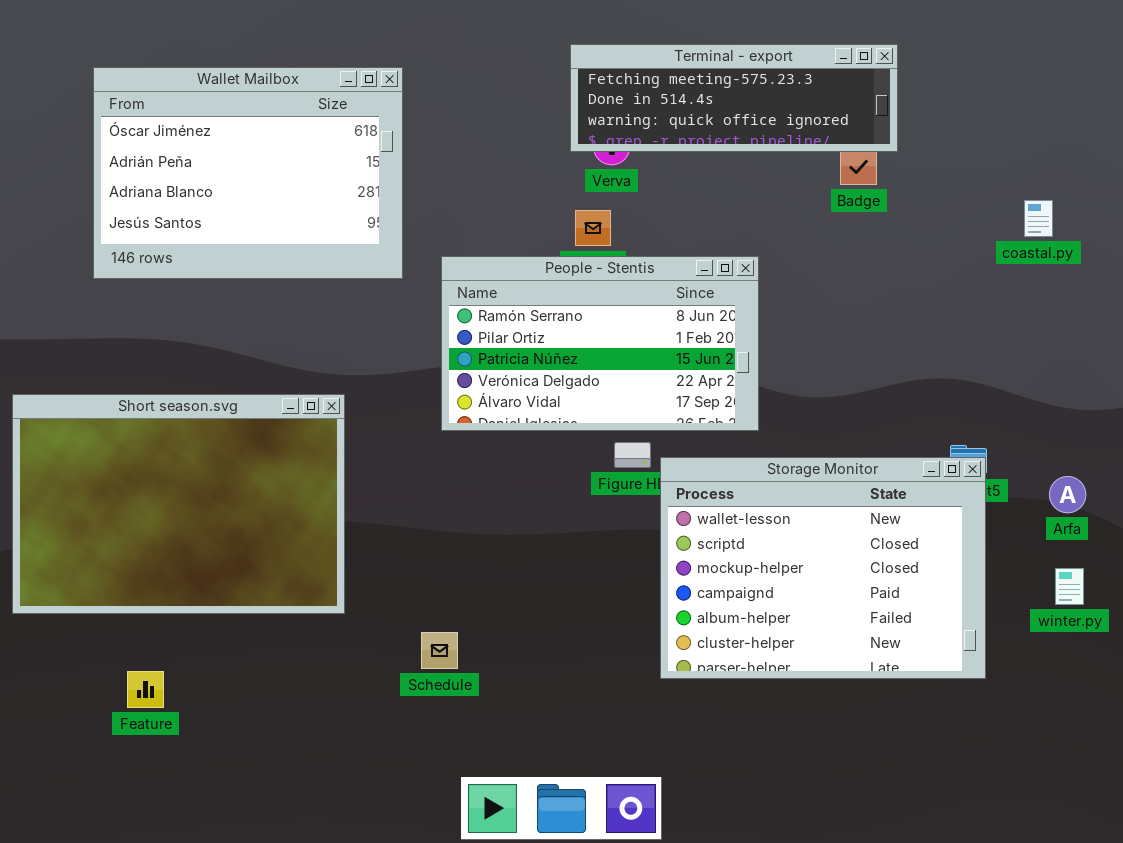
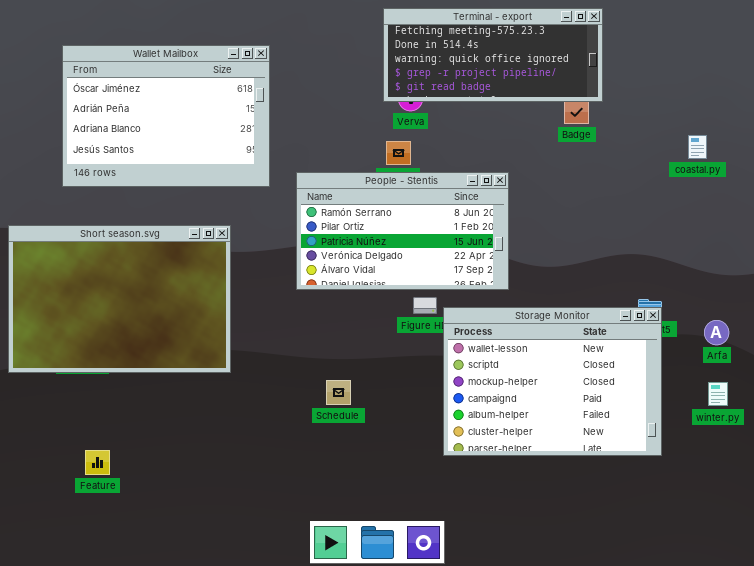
Terminal - export: [570,44,898,152] -> [383,8,603,102], resized
Short season.svg: [12,394,345,614] -> [8,225,231,373], moved
Schedule: [421,632,458,669] -> [326,380,351,405], moved

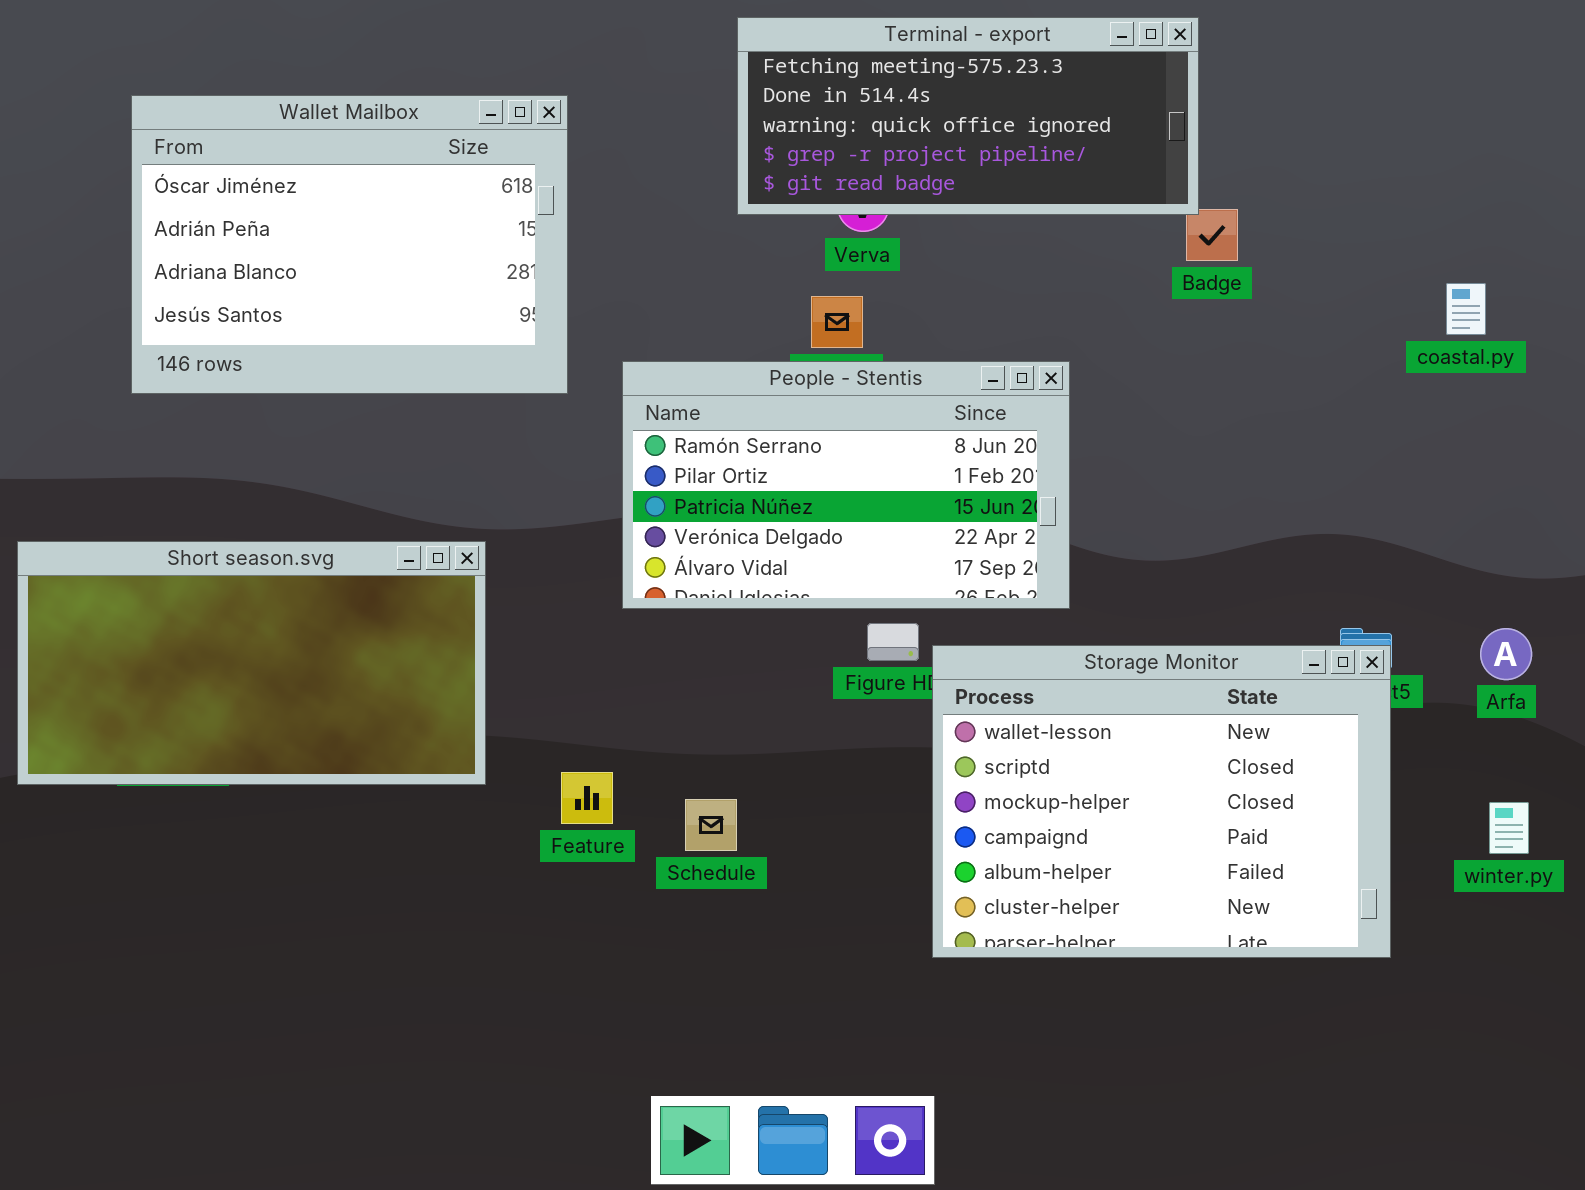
Terminal - export: [383,8,603,102] -> [737,17,1199,215], moved
Short season.svg: [8,225,231,373] -> [17,541,486,785], resized
Arfa: [704,320,729,345] -> [1480,628,1532,680], moved
Feature: [85,450,110,475] -> [561,772,613,824], moved

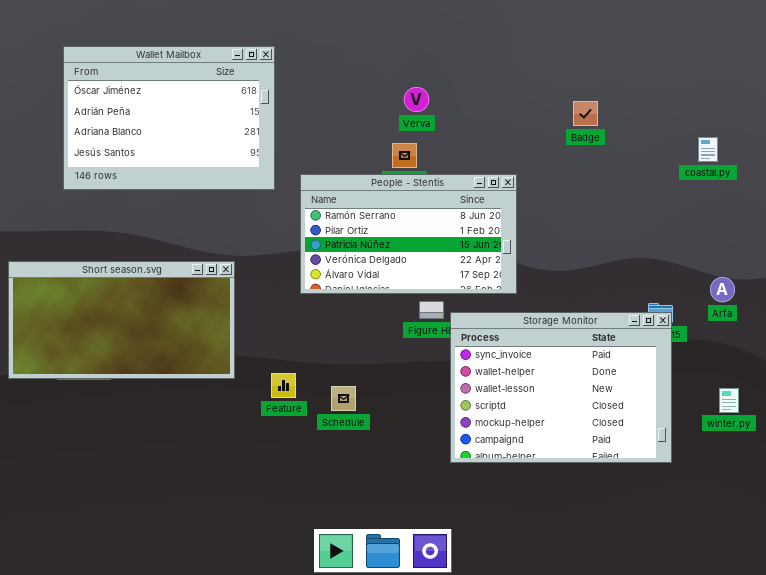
Terminal - export: [737,17,1199,215] -> none, closed
Arfa: [1480,628,1532,680] -> [710,277,735,302], moved
Storage Monitor: [932,645,1391,958] -> [450,312,672,463], scrolled up 2 rows

